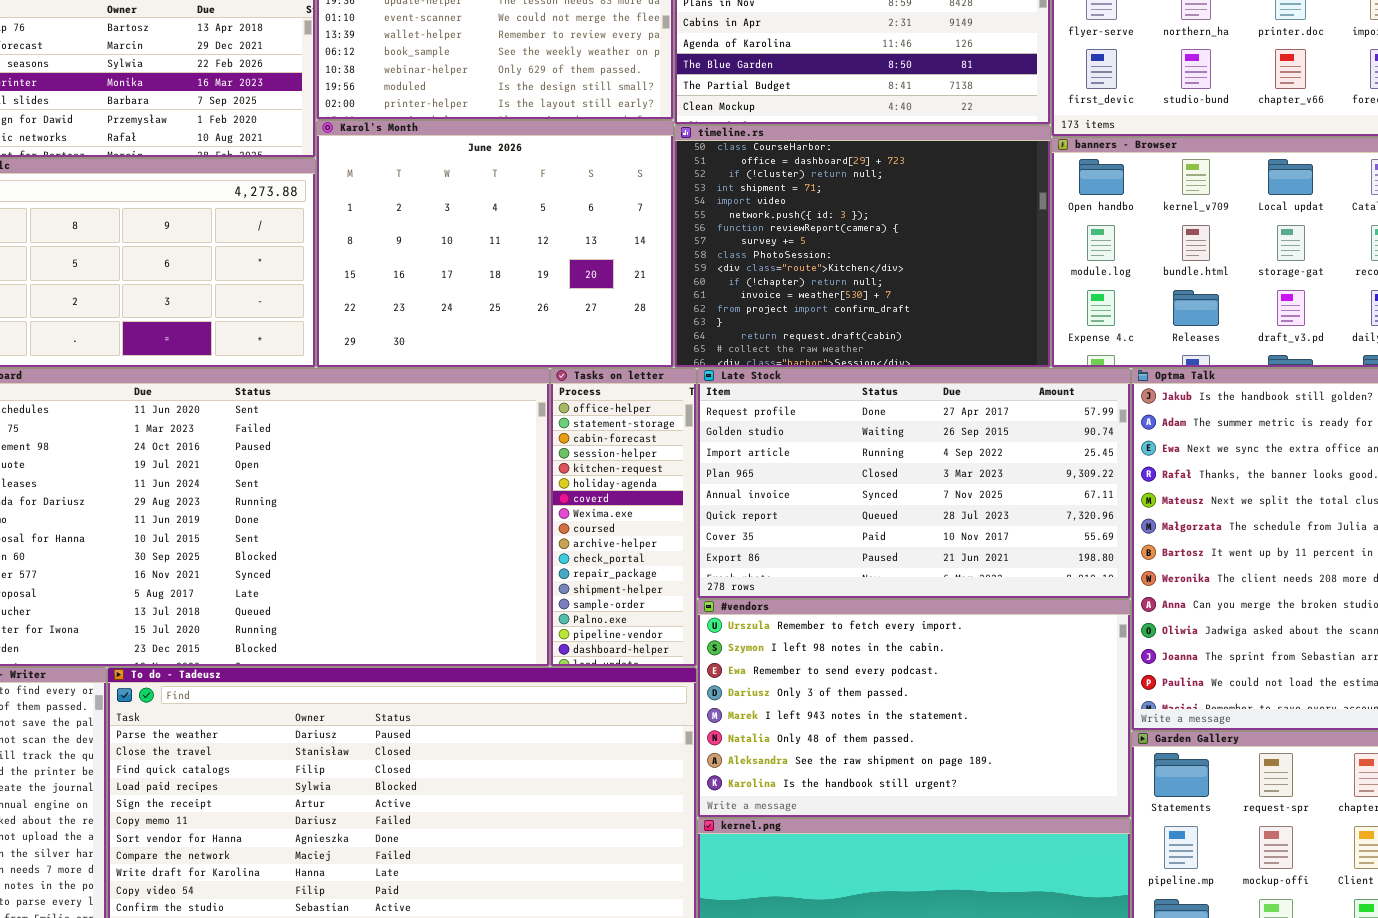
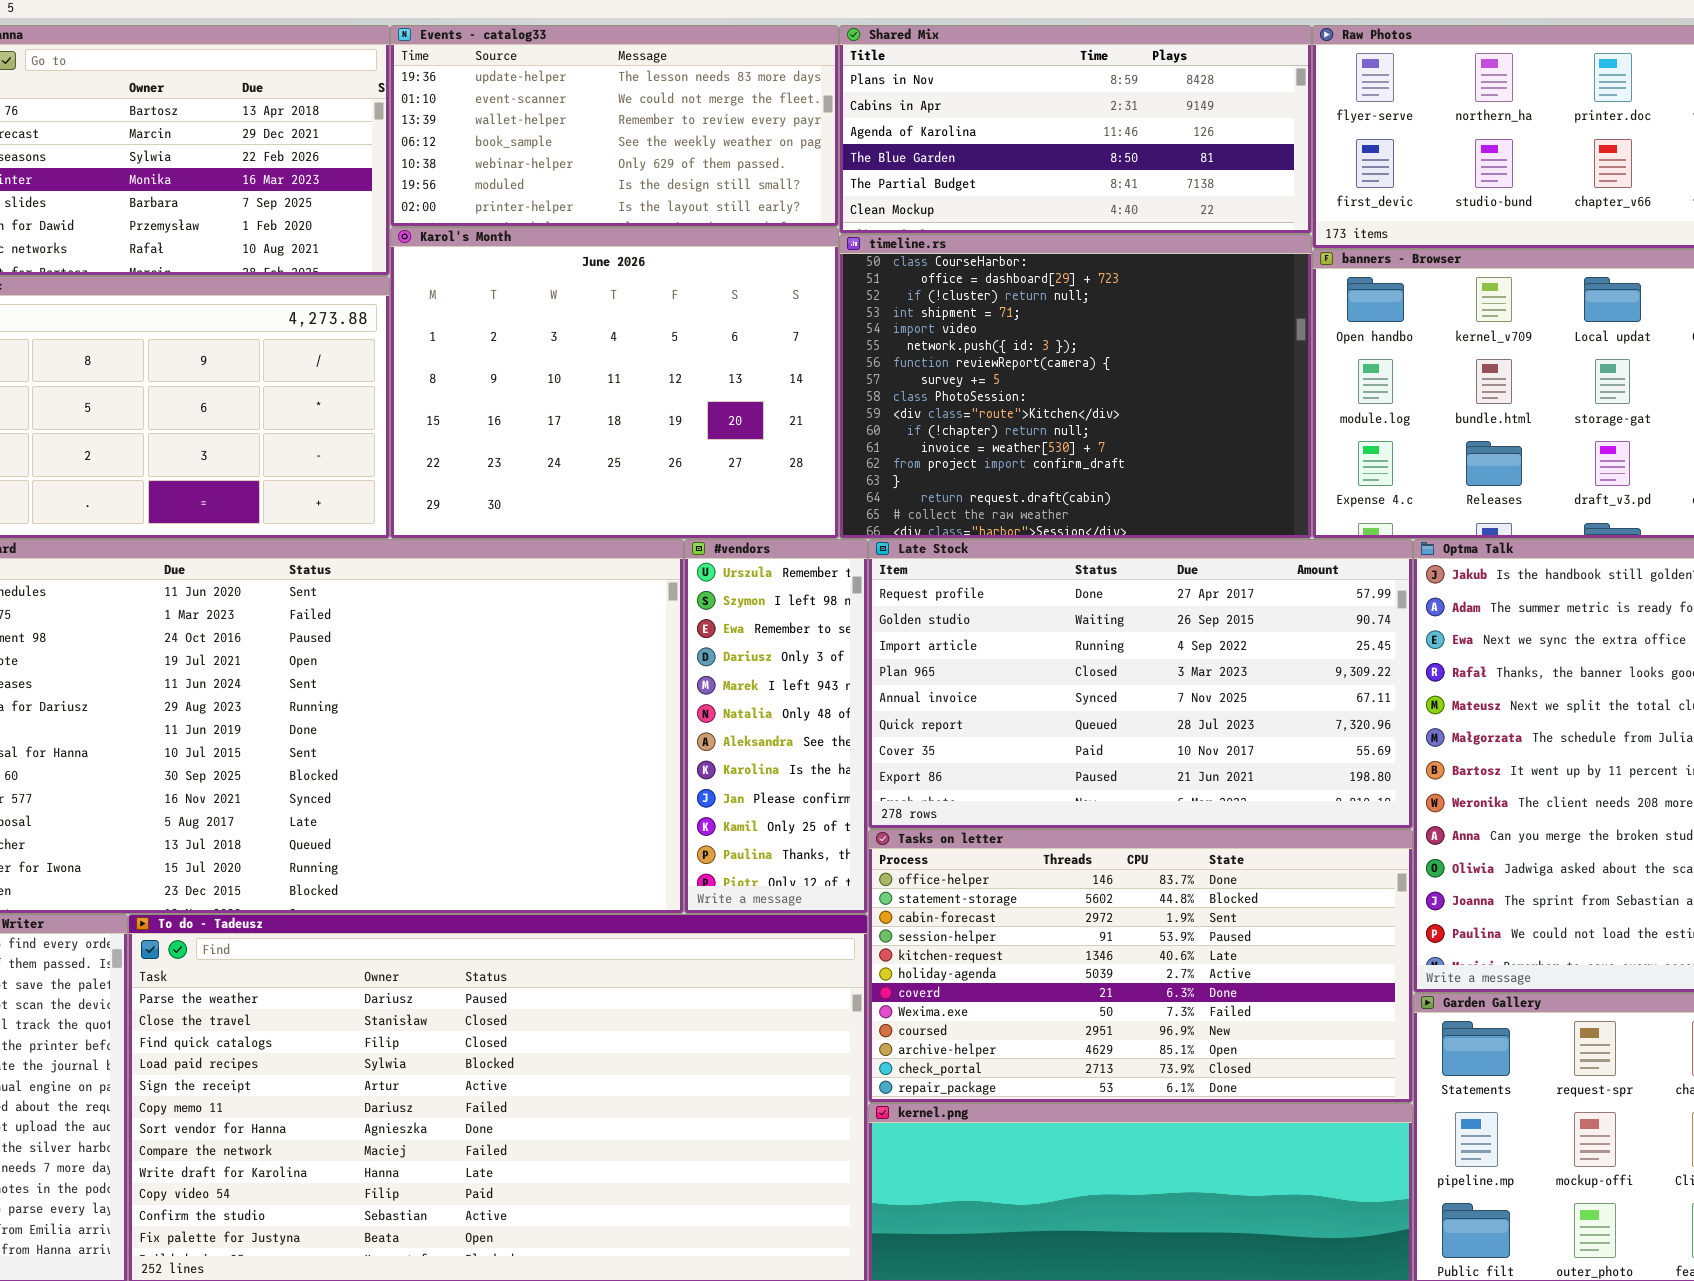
Tasks on letter: [550,368,697,667] -> [868,829,1413,1103], moved, resized
#vendors: [697,599,1131,818] -> [684,539,868,914], moved, resized

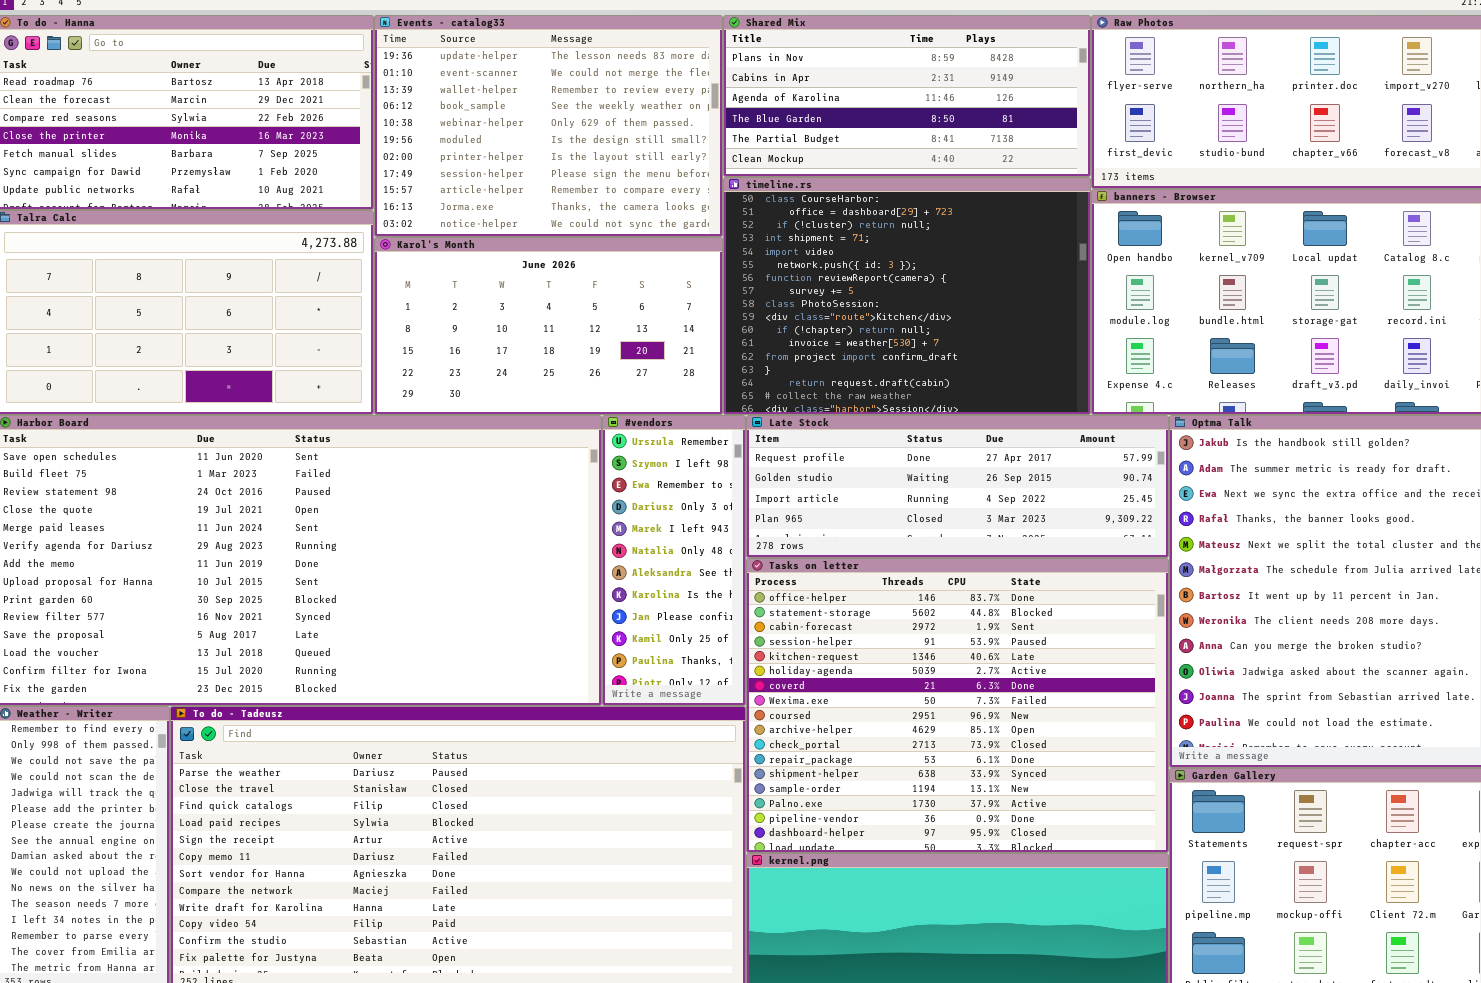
Events - catalog33: [390,25,839,227] -> [374,15,723,237], resized
Karol's Month: [390,227,839,539] -> [374,237,723,415], resized
Late Stock: [868,539,1413,829] -> [746,415,1169,558], resized
Tasks on letter: [868,829,1413,1103] -> [746,558,1169,853], resized

